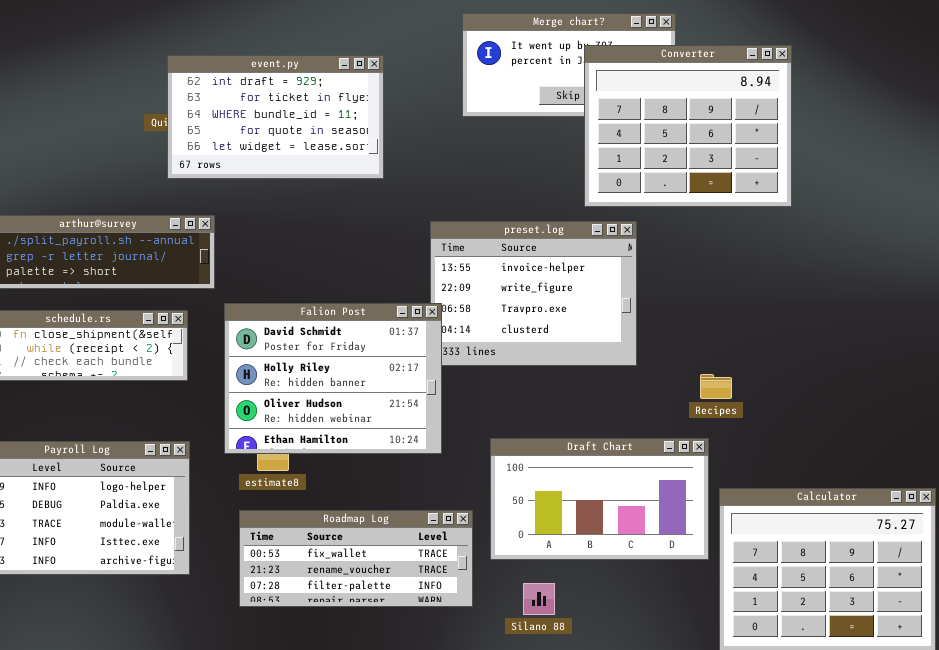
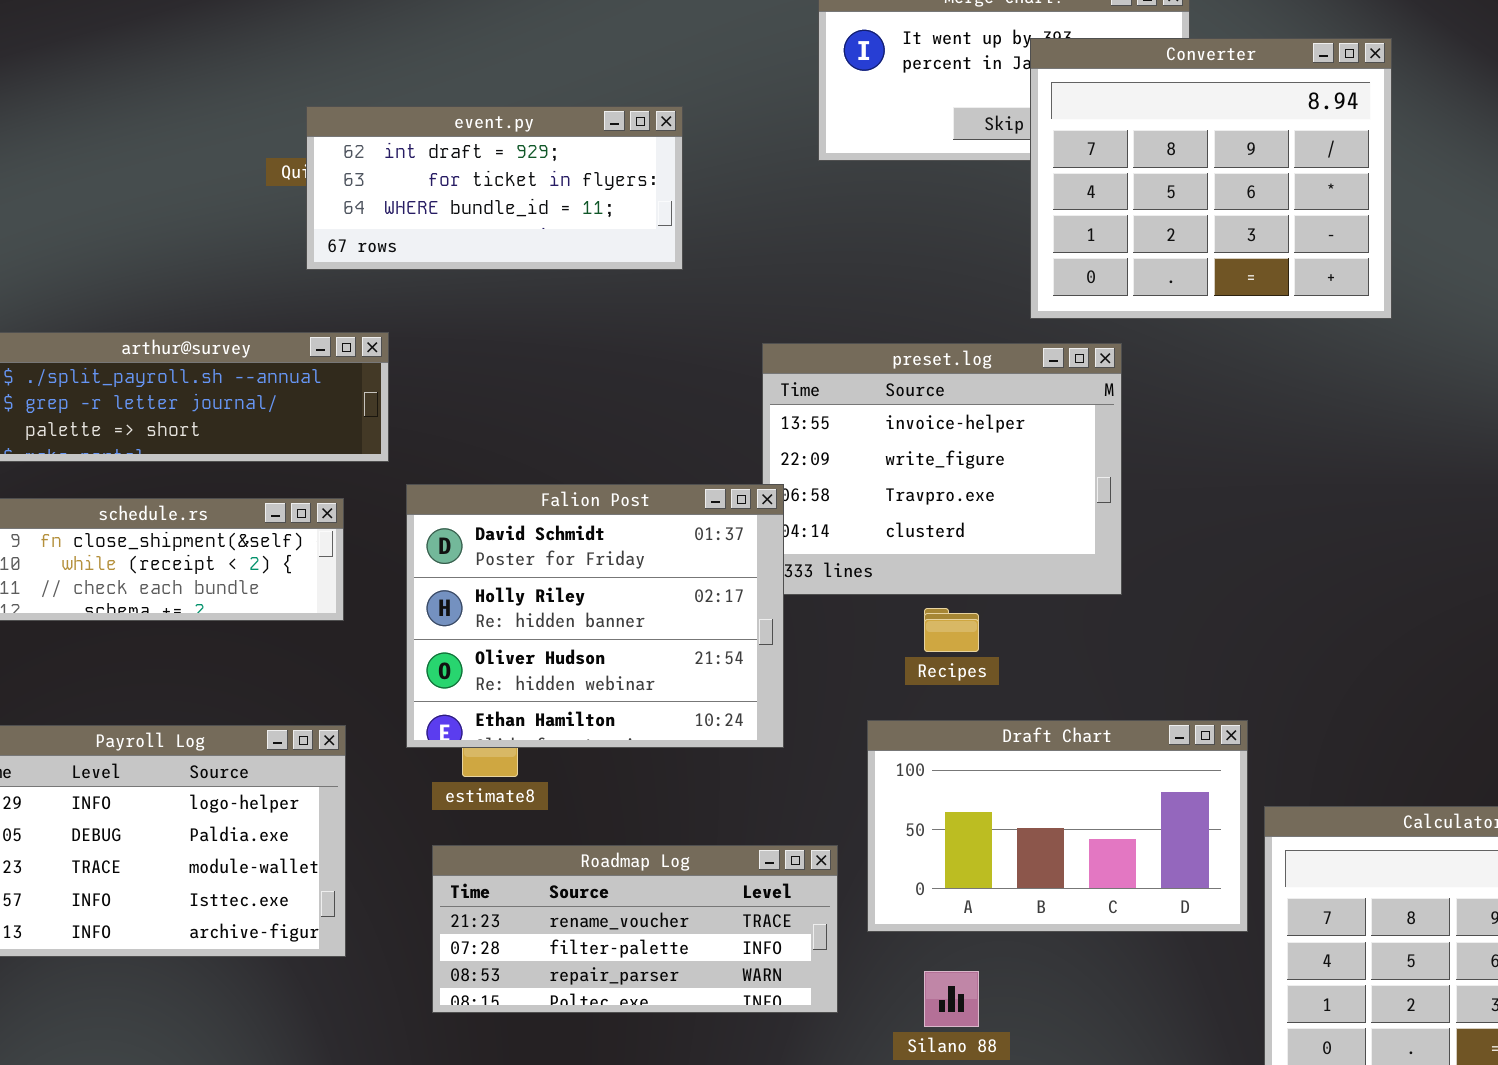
event.py: [167,55,384,179] -> [306,106,683,270], resized
Recipes: [700,374,732,399] -> [924,608,979,652], moved
Roadmap Log: [239,510,473,607] -> [432,845,838,1013], scrolled down 1 row

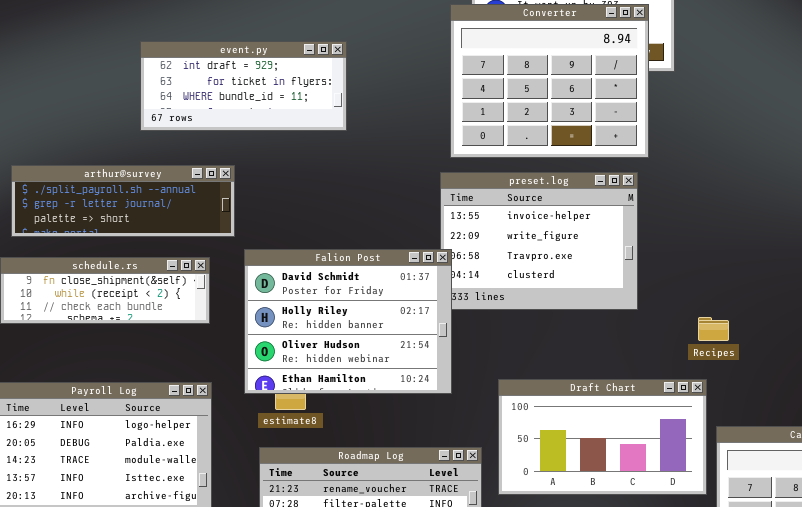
Converter: [1030,38,1392,319] -> [450,4,649,158], moved
event.py: [306,106,683,270] -> [140,41,347,131], moved
Recipes: [924,608,979,652] -> [698,317,729,341], moved

